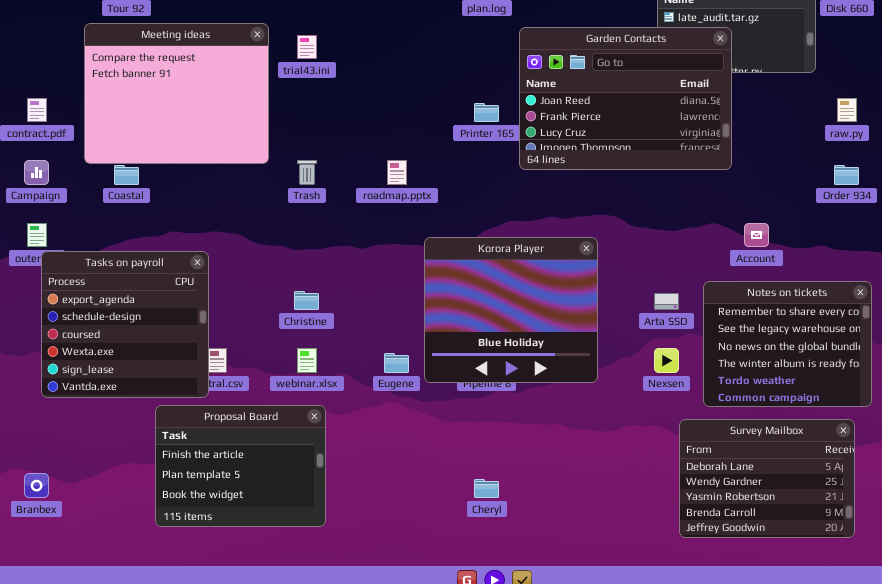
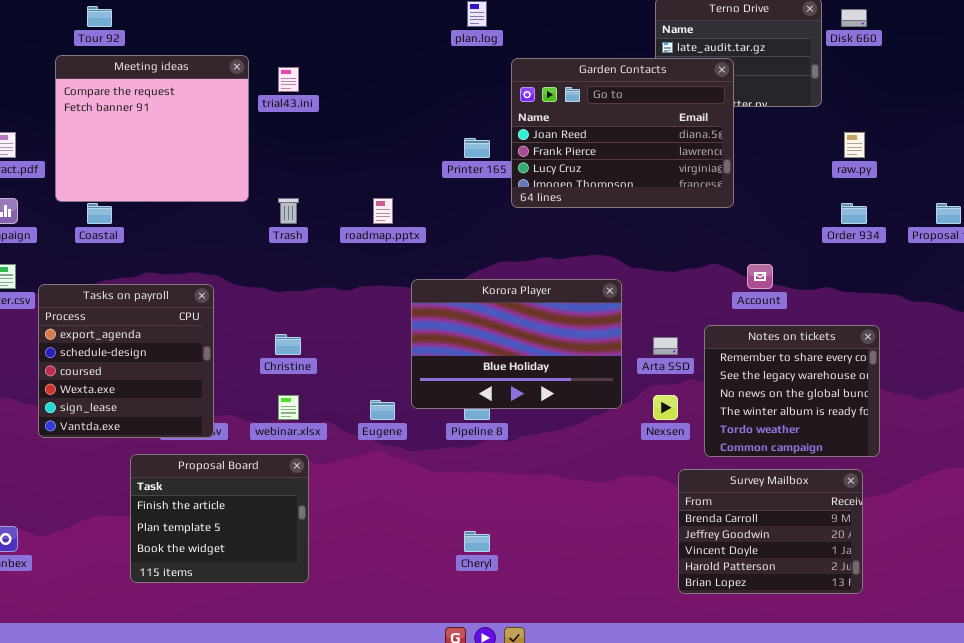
Korora Player: [424,237,598,383] -> [411,279,622,409], resized
Tasks on payroll: [41,251,209,398] -> [38,284,214,438], moved
Survey Mailbox: [679,419,855,538] -> [678,469,863,594], scrolled down 3 rows

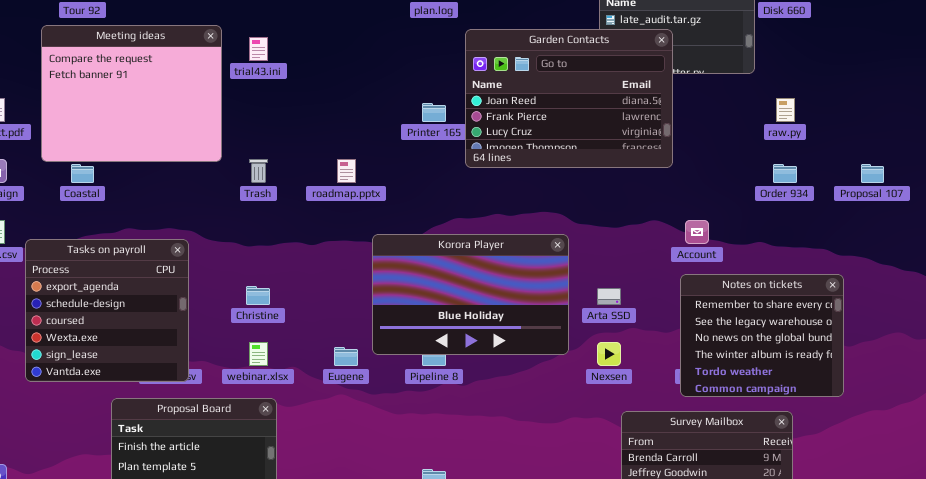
Notes on tickets: [704,325,880,457] -> [680,274,844,397], moved

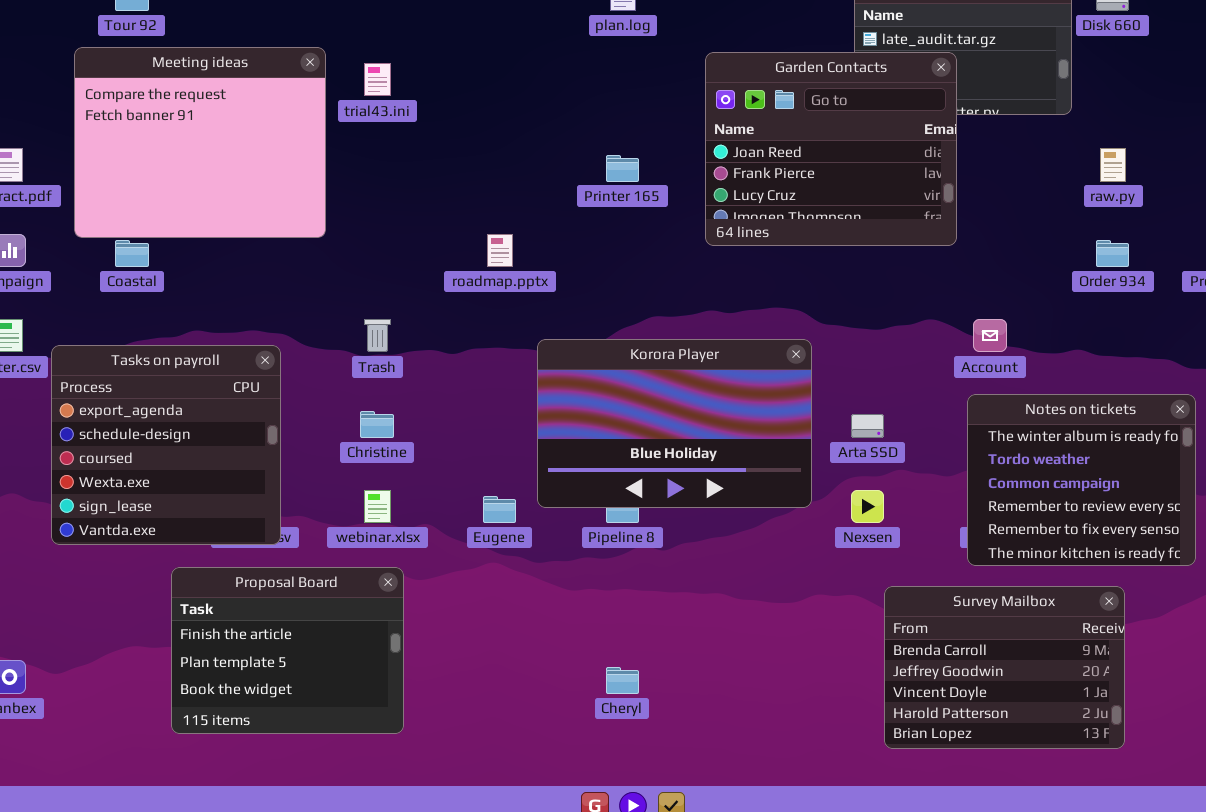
Garden Contacts: [465,29,673,168] -> [705,52,957,246], resized
Trash: [249,159,268,183] -> [364,319,391,352], moved
Notes on tickets: [680,274,844,397] -> [967,394,1196,566], scrolled down 3 rows

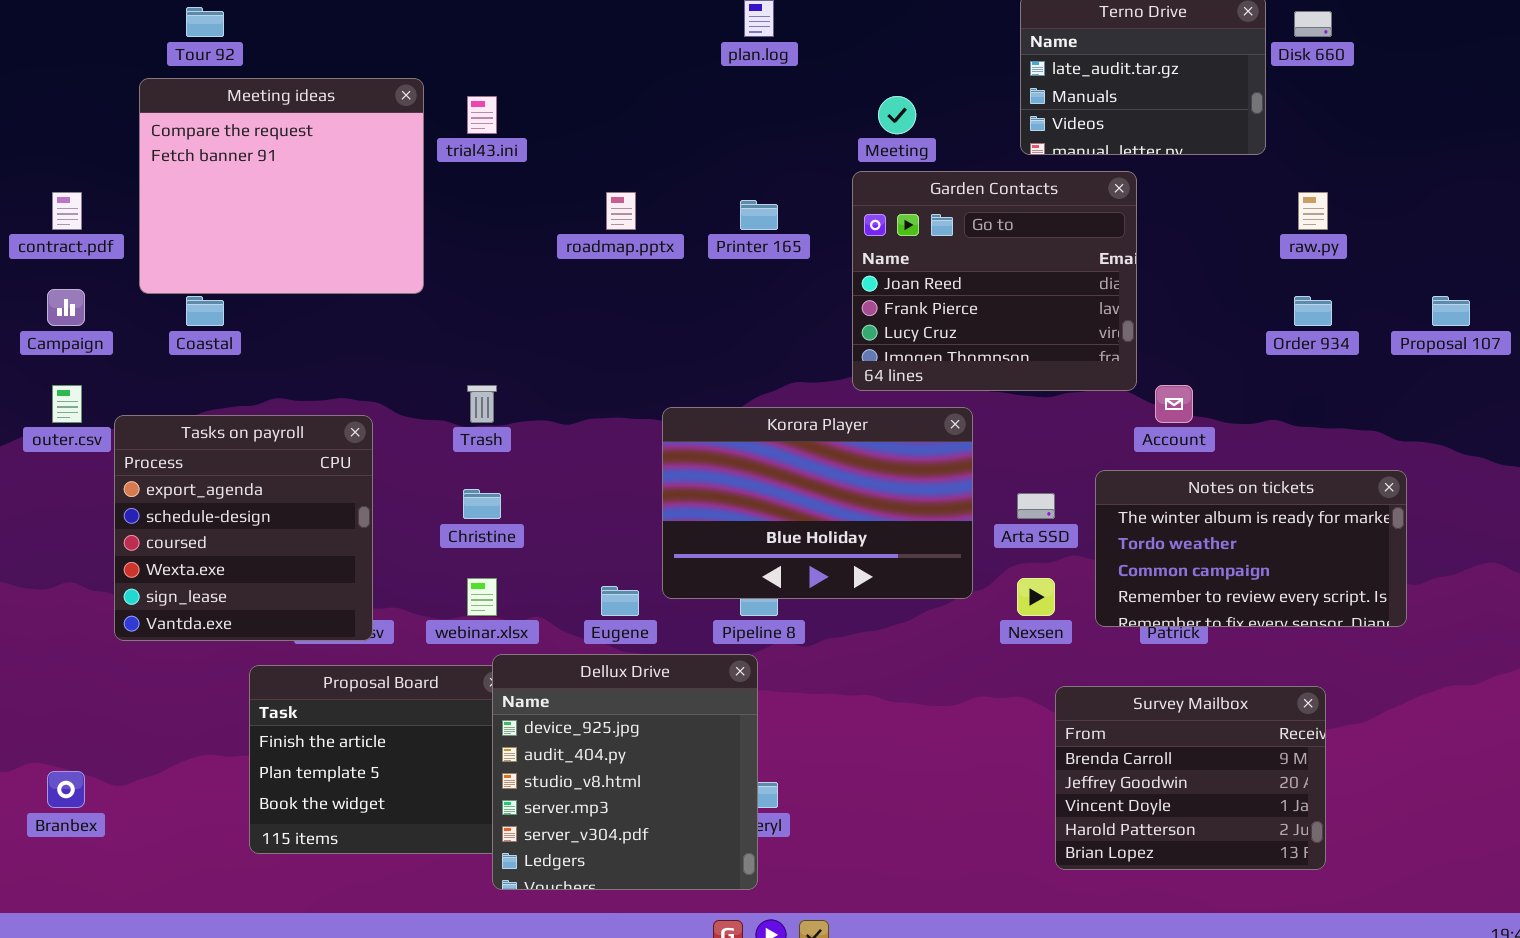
Garden Contacts: [705,52,957,246] -> [852,171,1137,391], moved
roadmap.pptx: [487,234,513,267] -> [606,192,636,230], moved
Notes on tickets: [967,394,1196,566] -> [1095,470,1407,627], resized
Dellux Drive: none -> [492,654,758,890], opened

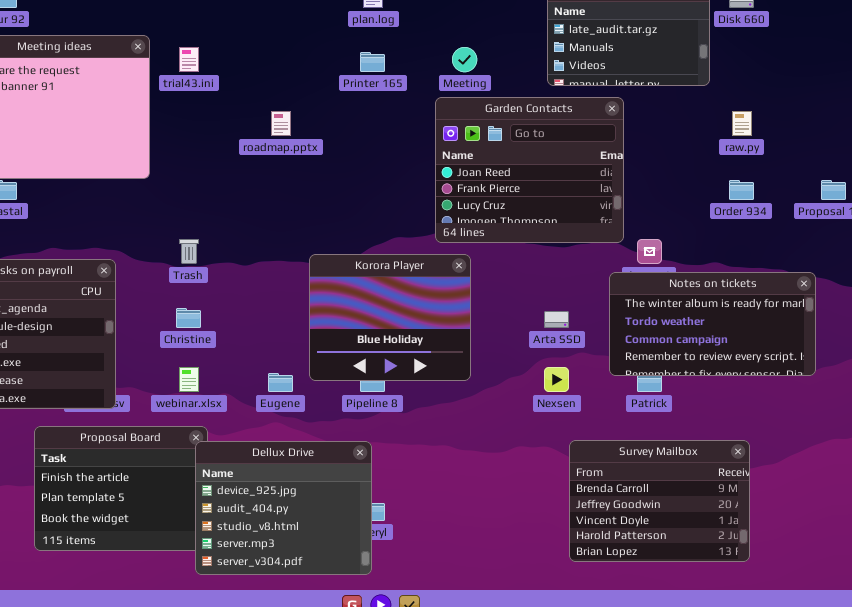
Printer 165: [740,200,778,230] -> [360,52,385,72], moved
Korora Player: [662,407,973,599] -> [309,254,471,381], resized
Notes on tickets: [1095,470,1407,627] -> [609,272,816,376], moved
Dellux Drive: [492,654,758,890] -> [195,441,372,575], resized

